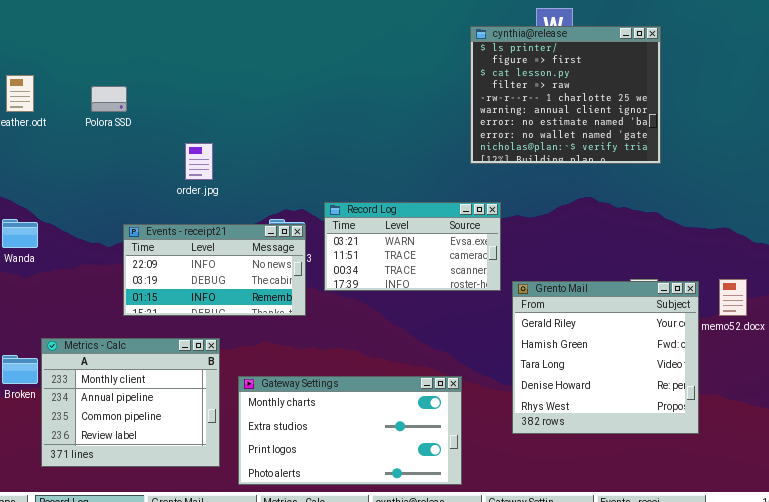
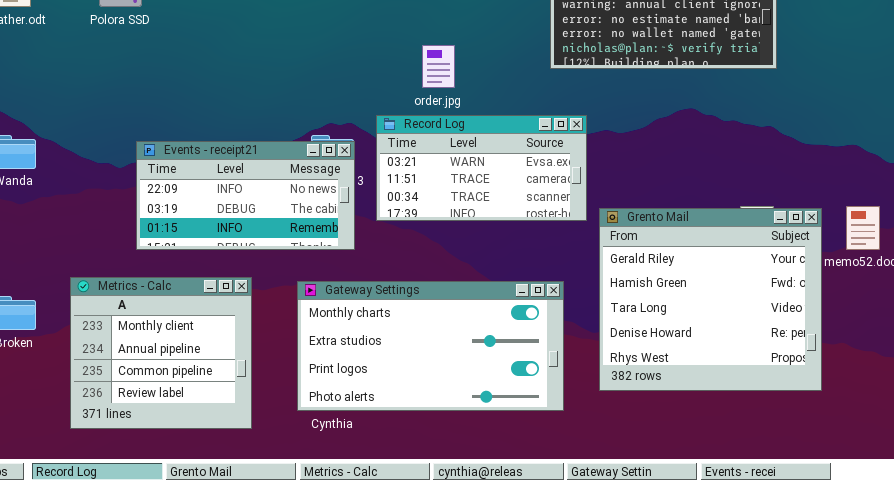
order.jpg: [185,143,213,180] -> [422,45,455,88], moved
Metrics - Calc: [41,338,220,467] -> [70,277,252,429], resized
Gateway Settings: [238,376,462,485] -> [297,281,564,411], moved

